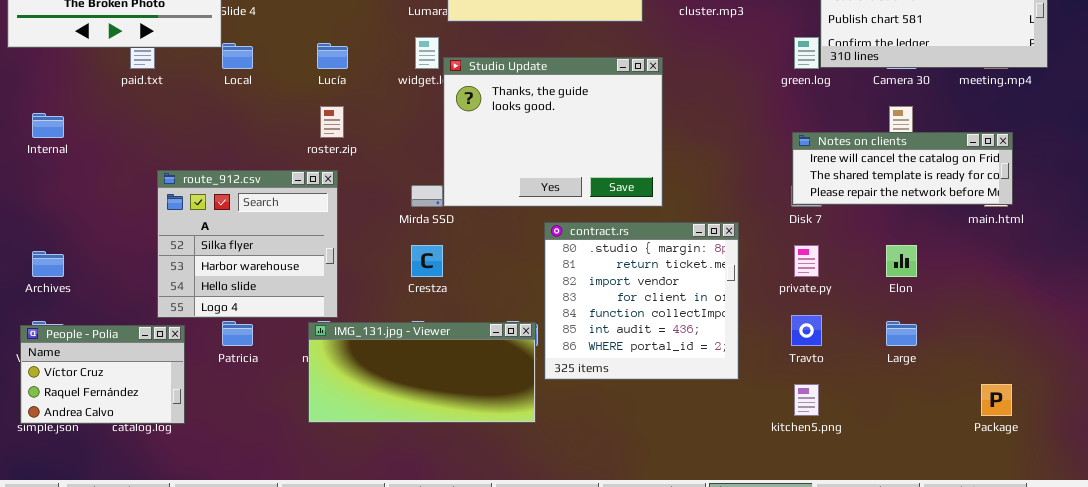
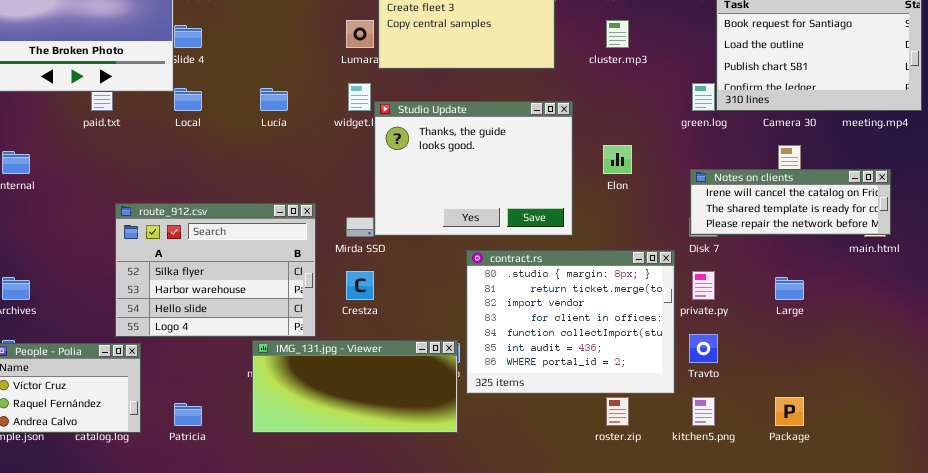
roster.zip: [320,106,344,138] -> [606,397,629,426], moved
route_912.csv: [157,170,338,318] -> [115,203,316,337], resized
contract.rs: [544,222,739,380] -> [466,250,675,394], resized
Elon: [886,245,917,277] -> [603,145,632,174], moved
Patricia: [222,321,253,346] -> [174,403,202,426], moved
Large: [886,321,917,346] -> [775,277,804,300], moved
Package: [981,384,1012,416] -> [775,397,804,426], moved

